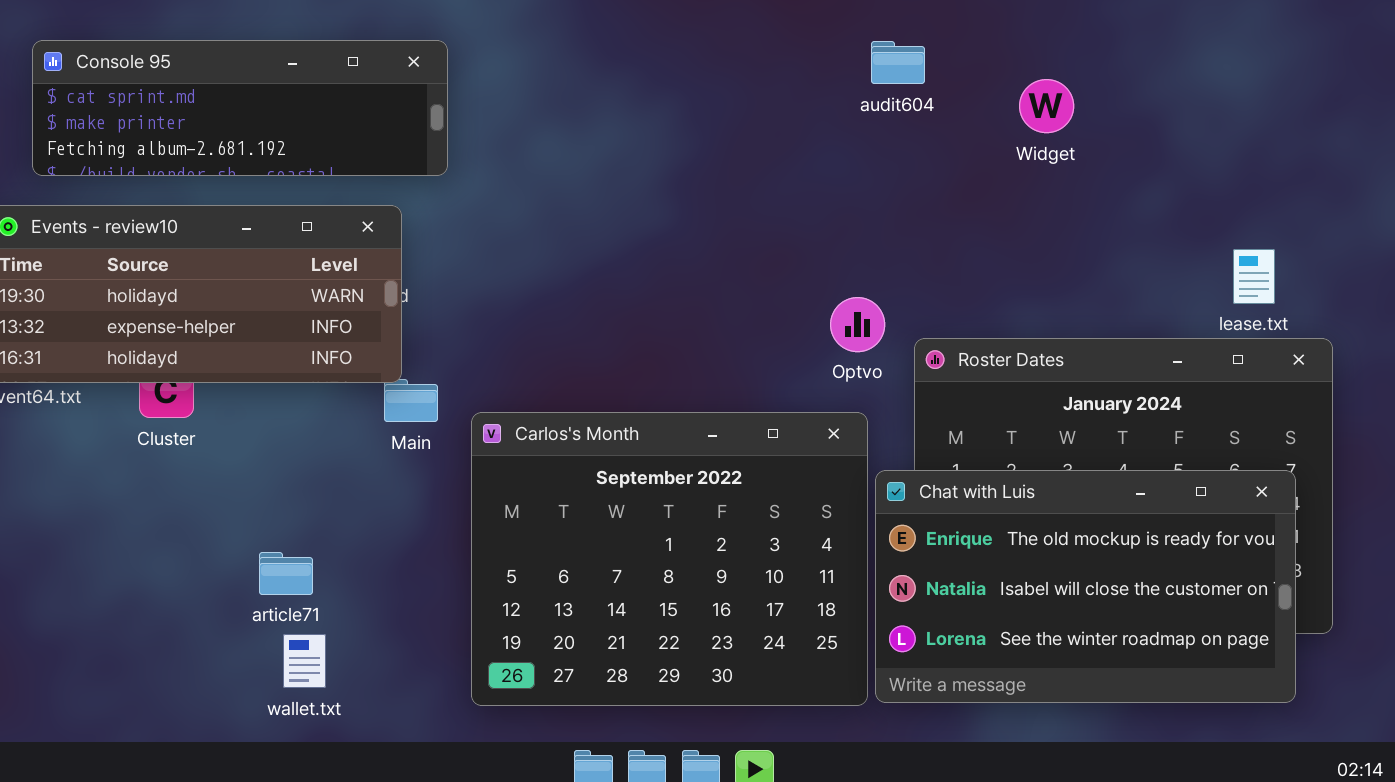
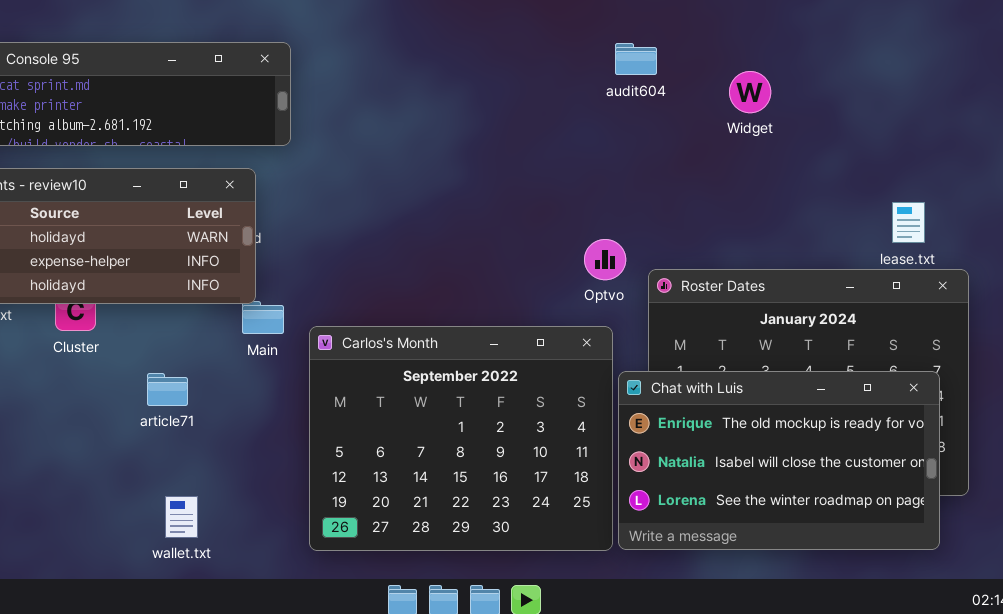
article71: [259,552,313,595] -> [147,373,188,406], moved

